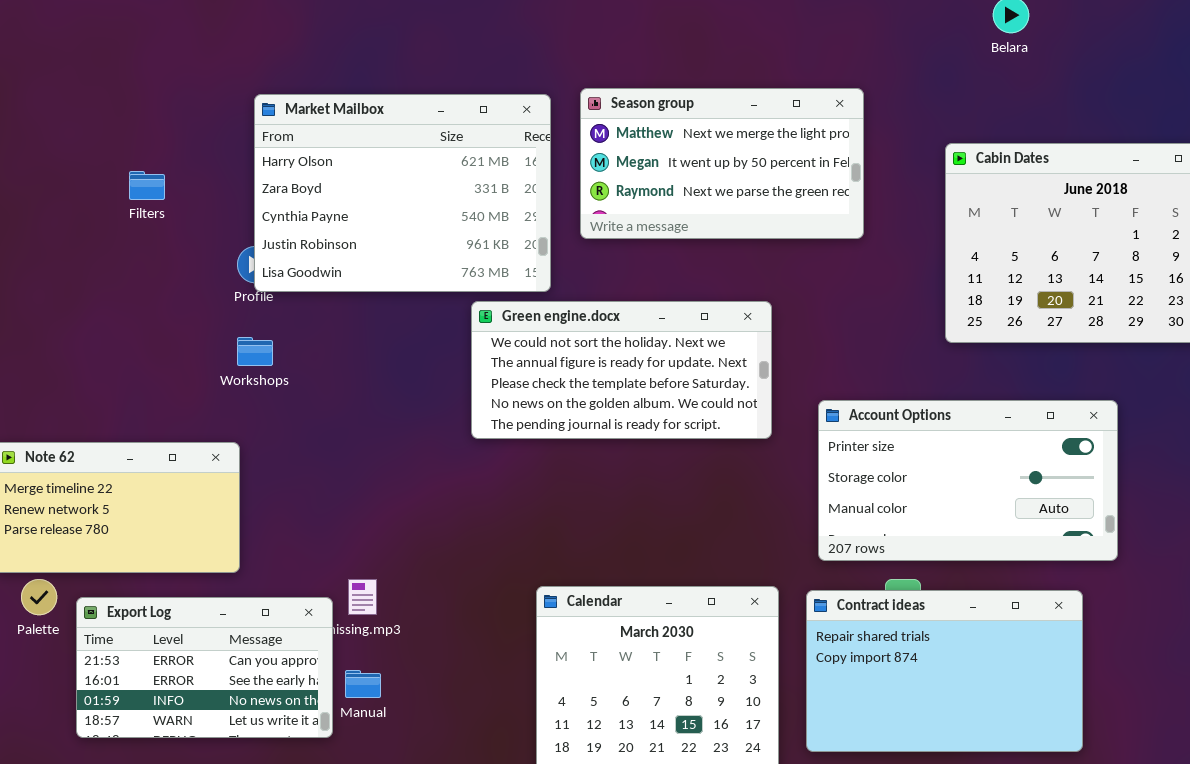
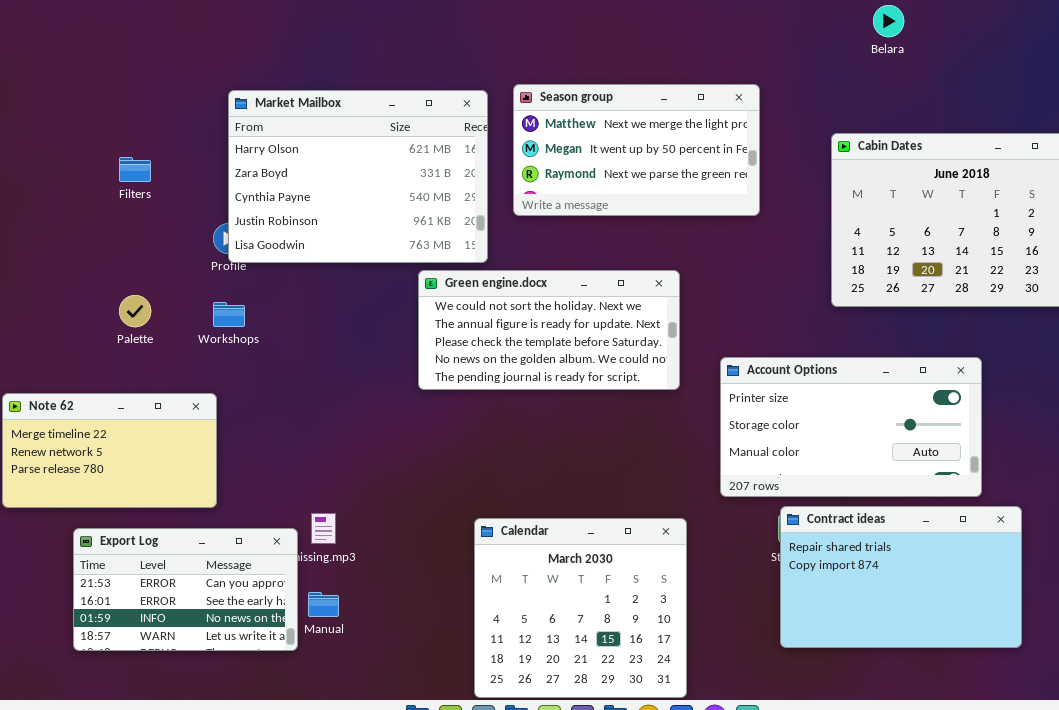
Palette: [21,579,57,615] -> [119,295,151,327], moved
Contract ideas: [806,590,1083,752] -> [780,506,1022,648], moved

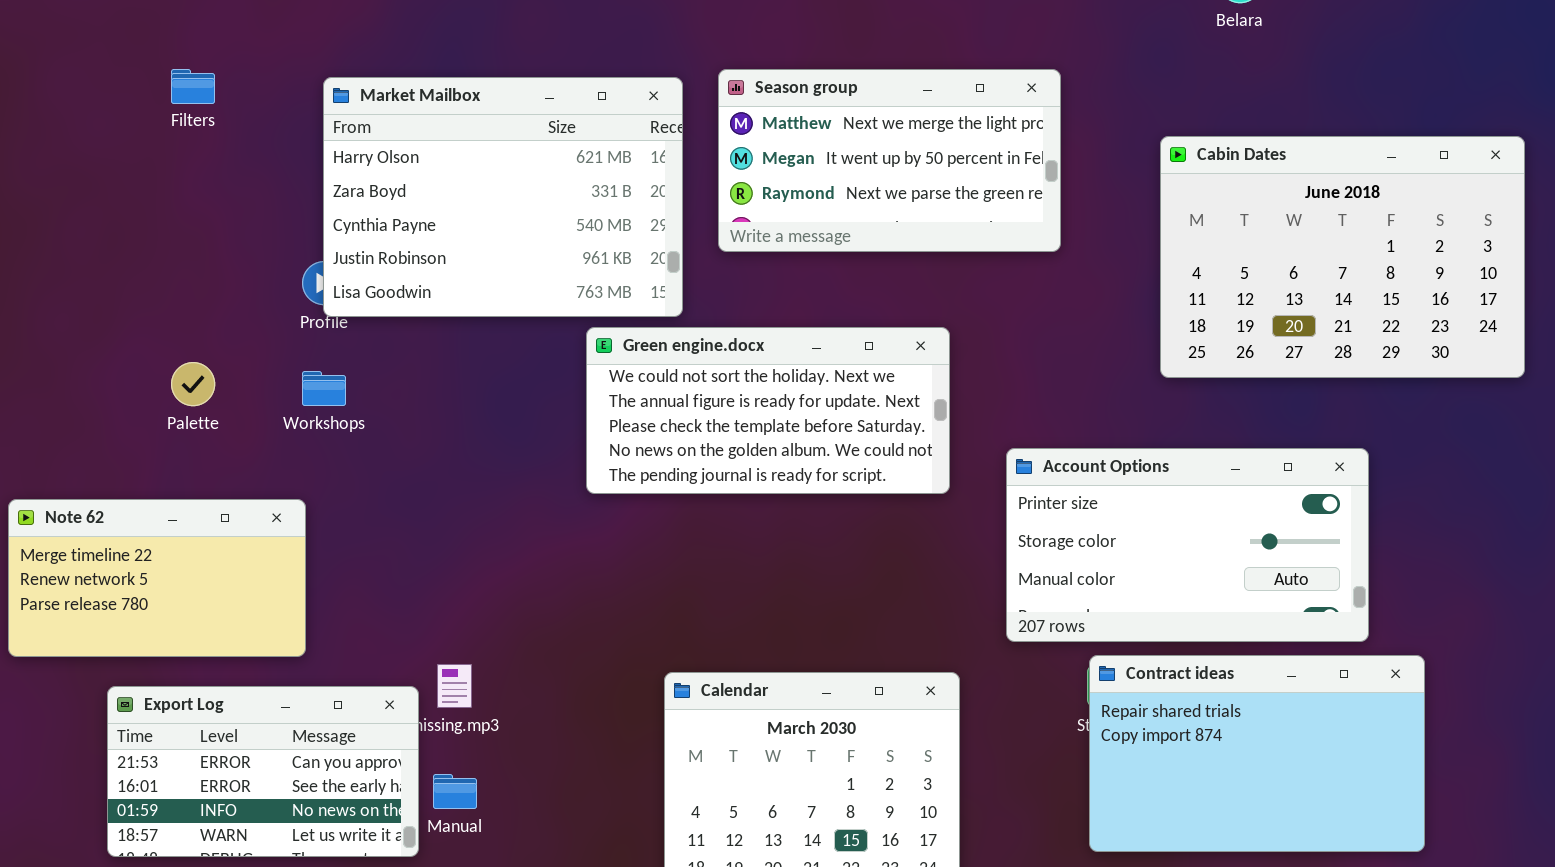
Filters: [119,157,151,182] -> [171,69,215,104], moved

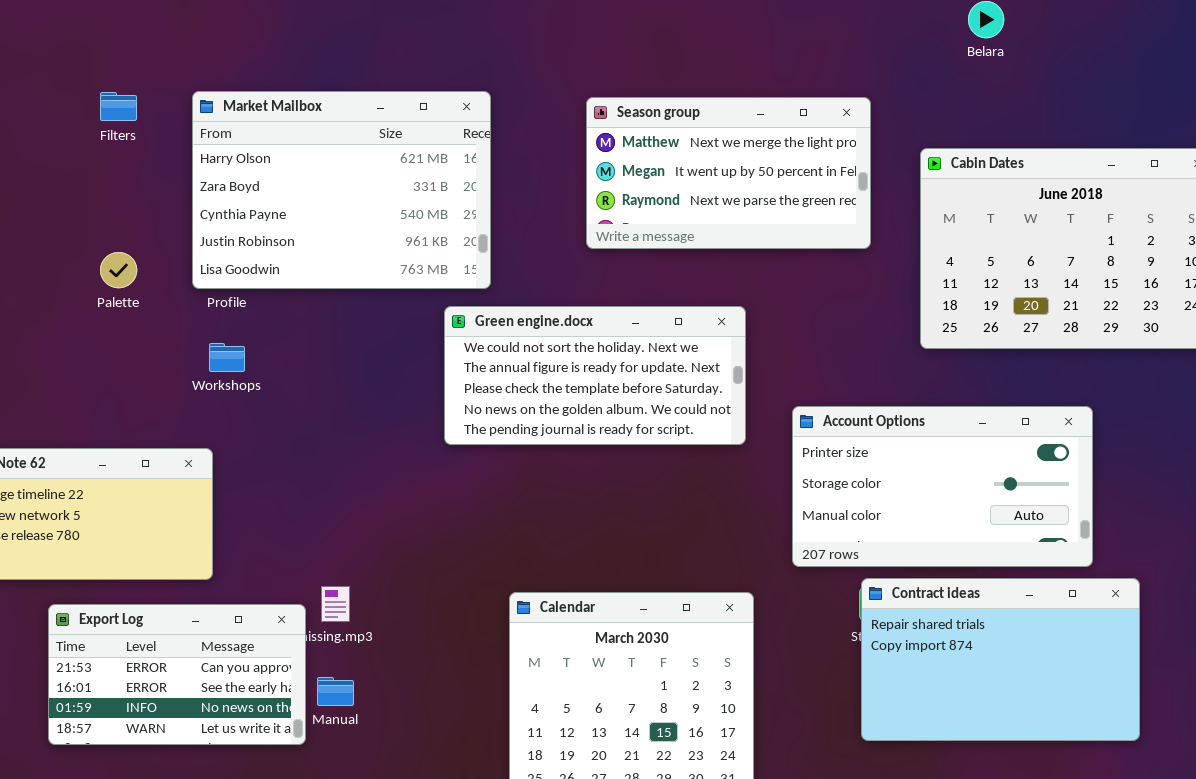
Season group: [718,69,1061,252] -> [586,97,871,249], moved
Market Mailbox: [323,77,683,317] -> [192,91,491,289], moved
Palette: [171,362,215,406] -> [100,252,137,288], moved

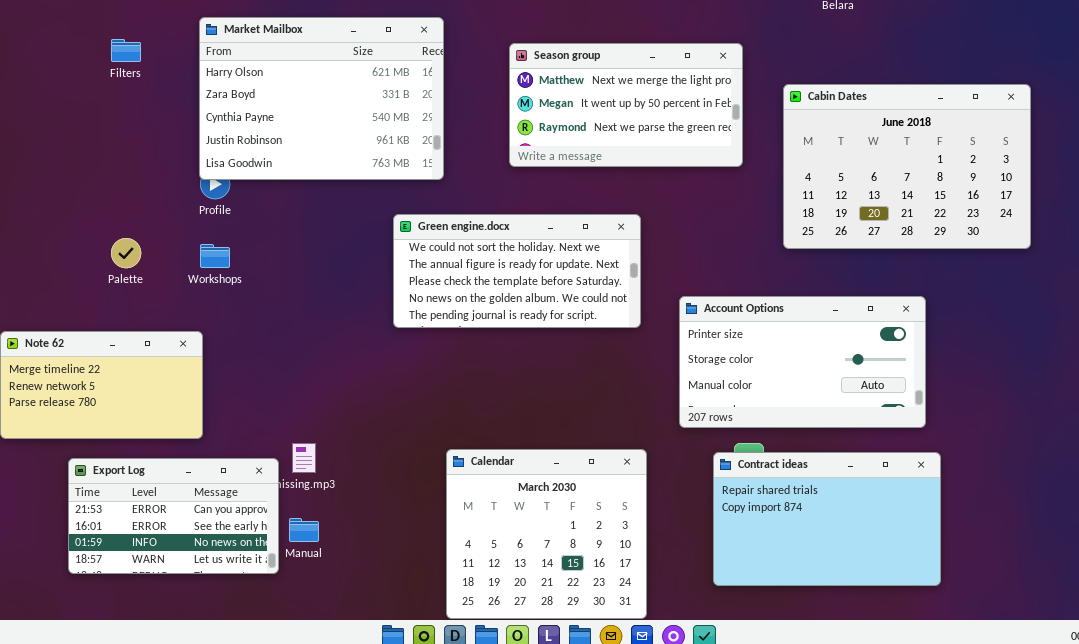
Market Mailbox: [192,91,491,289] -> [199,17,444,180], moved
Palette: [100,252,137,288] -> [111,238,141,268], moved
Contract ideas: [861,578,1140,741] -> [713,452,941,586], moved

